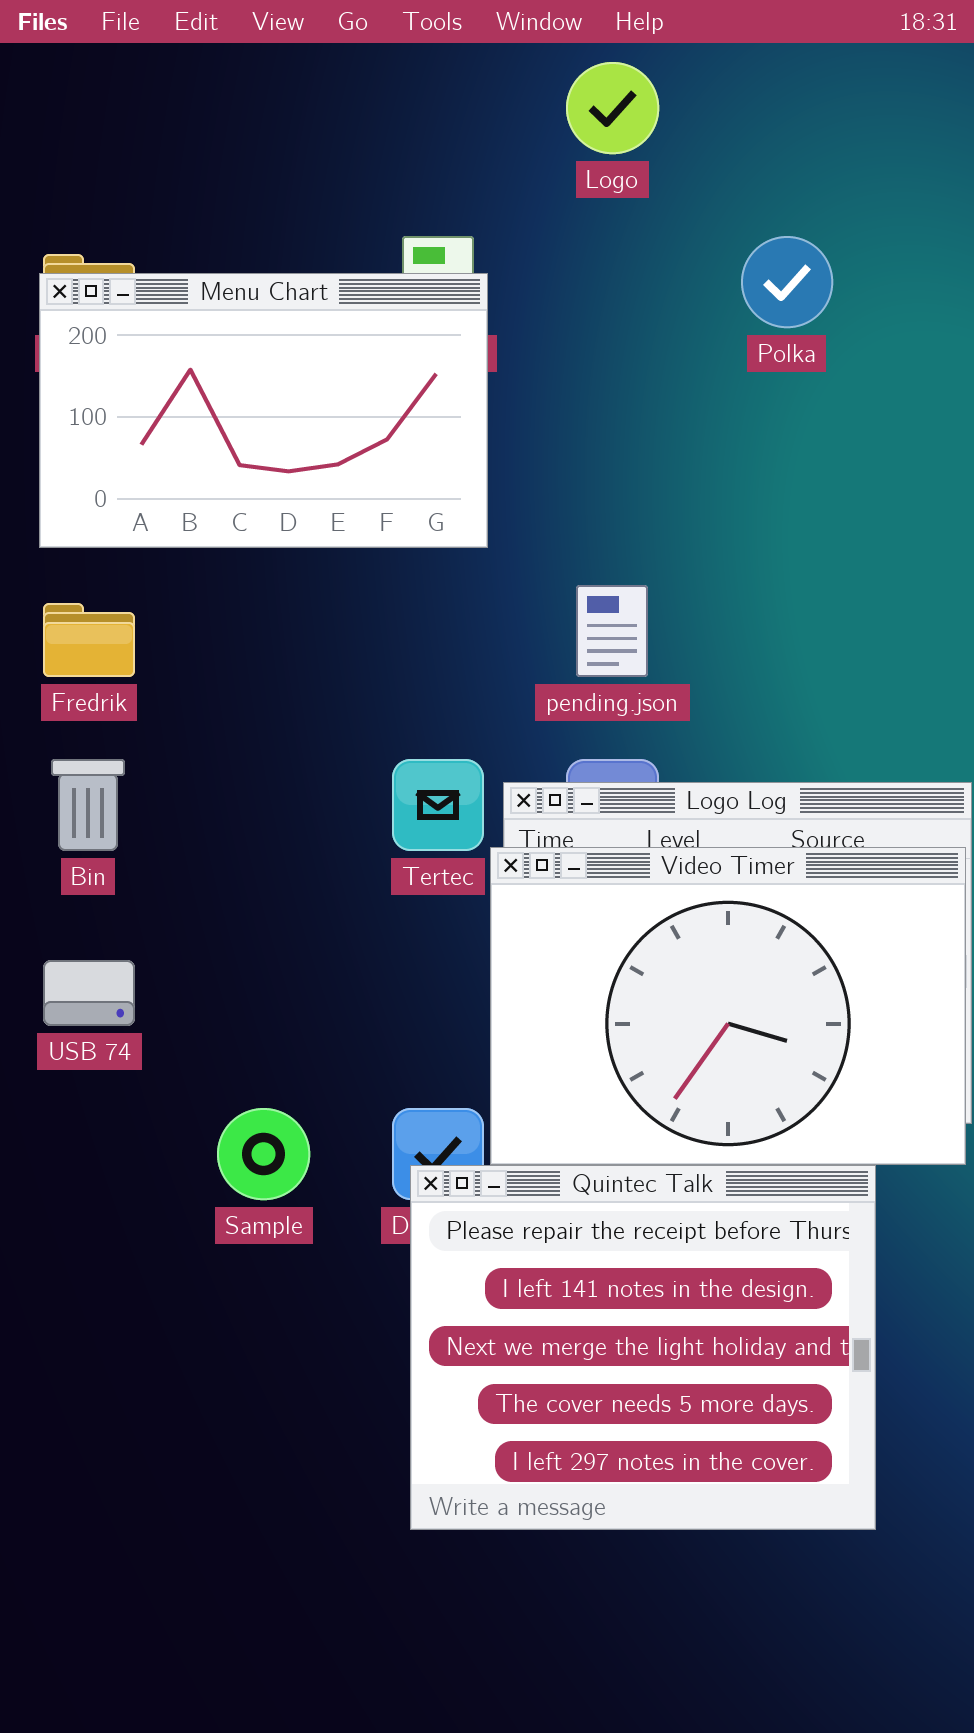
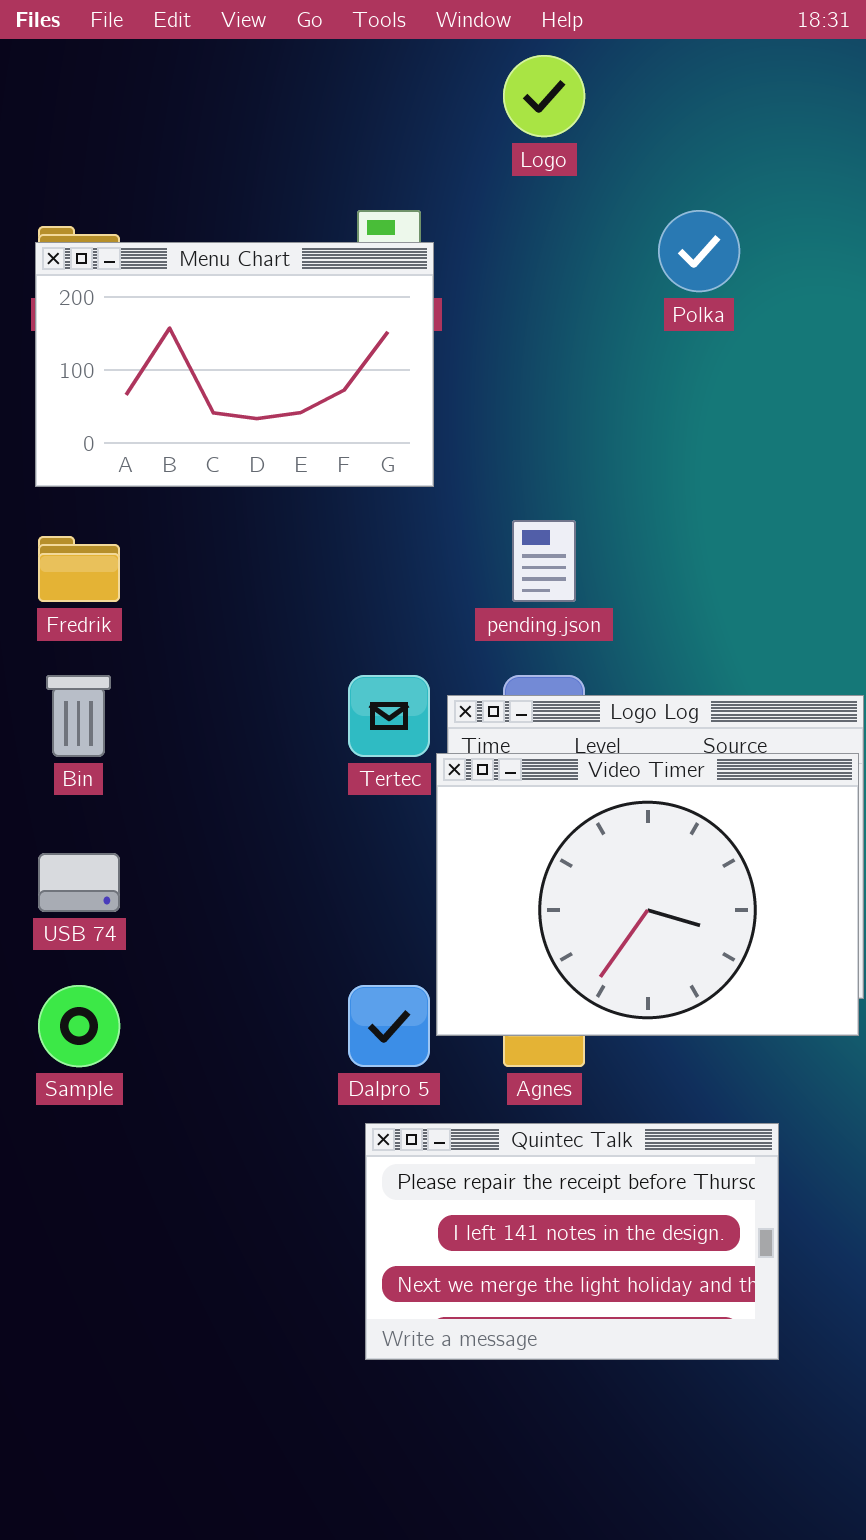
Sample: [217,1108,310,1200] -> [38,985,120,1067], moved
Quintec Talk: [410,1165,876,1530] -> [365,1123,779,1360], resized

